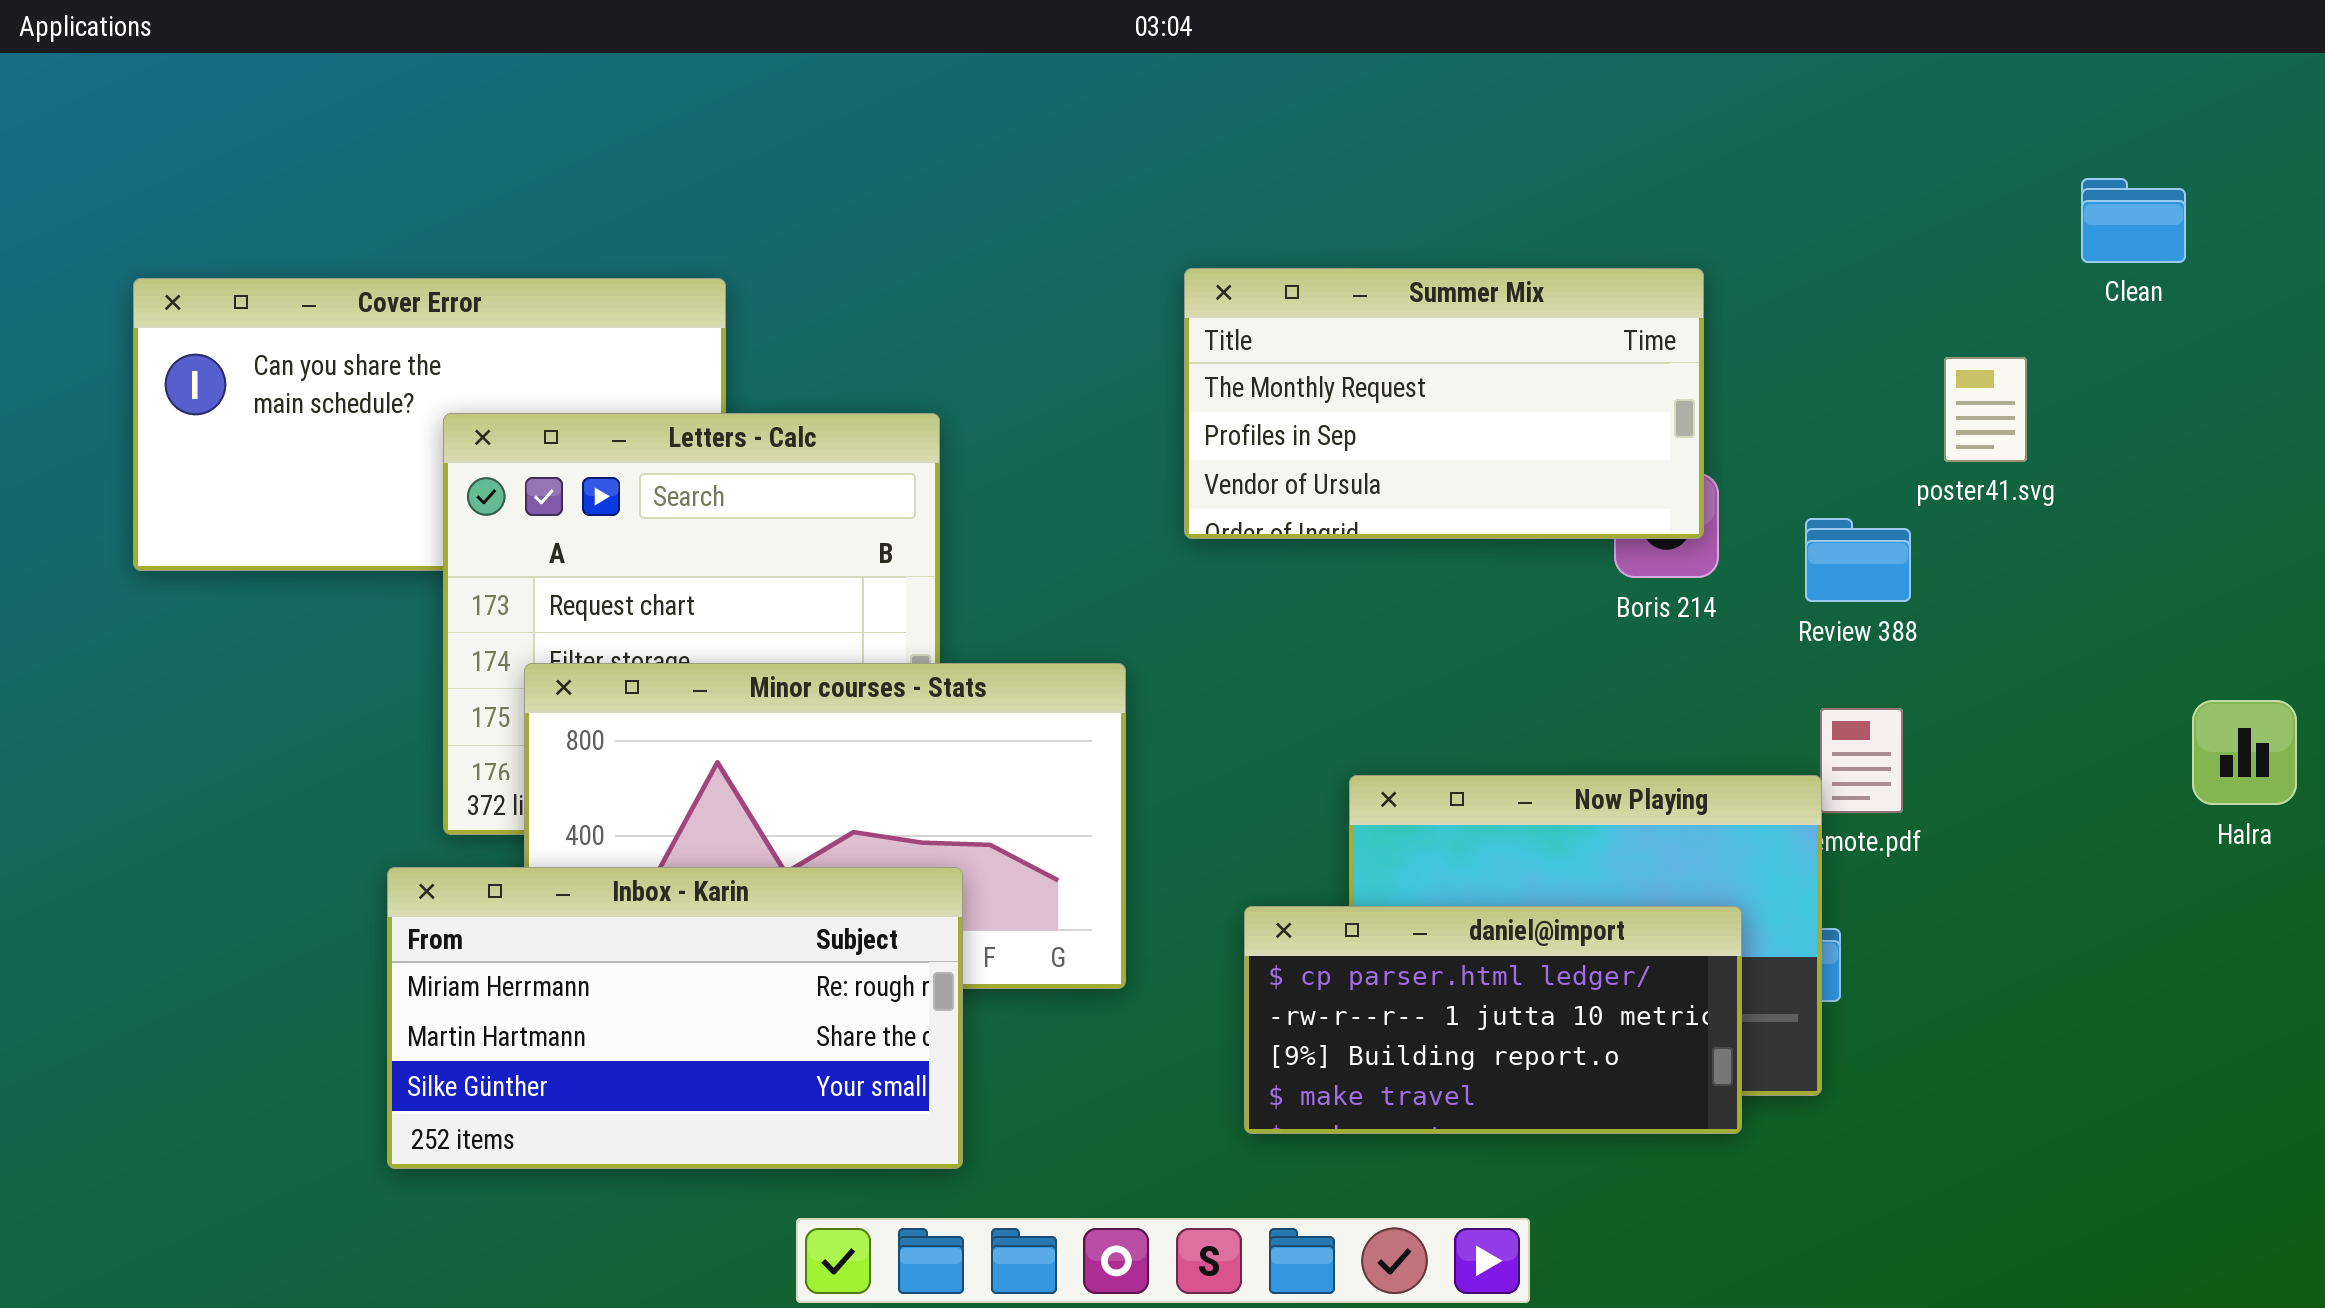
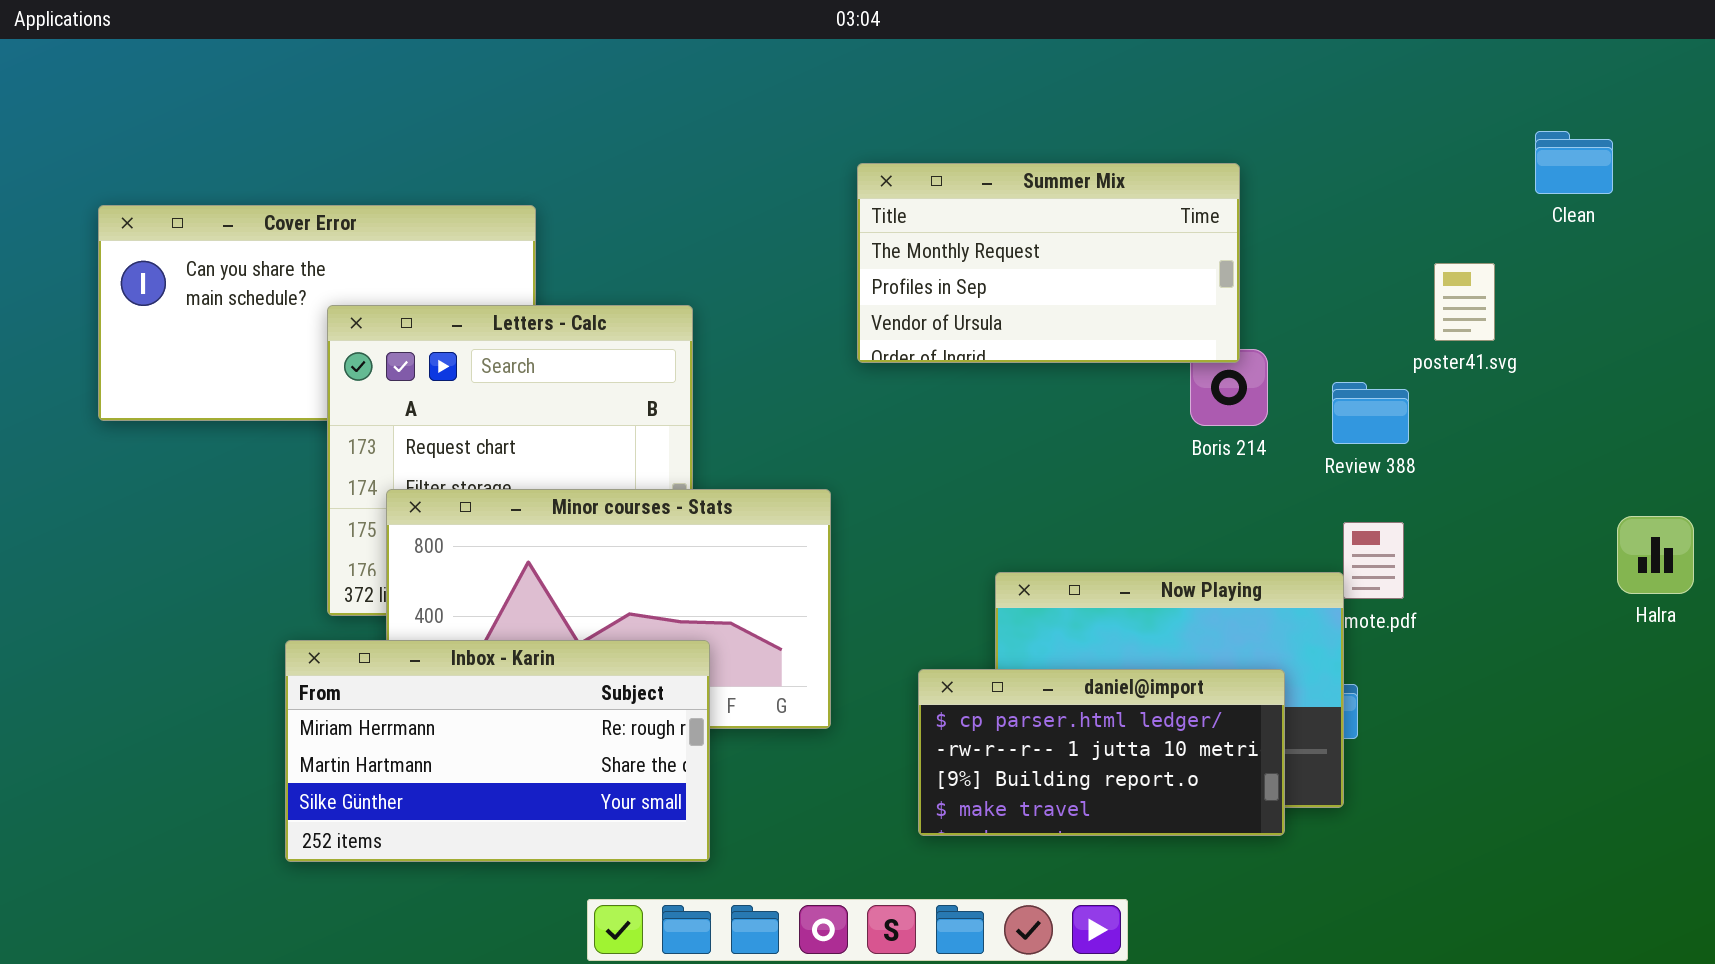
Summer Mix: [1184,268,1704,539] -> [857,163,1240,363], moved

